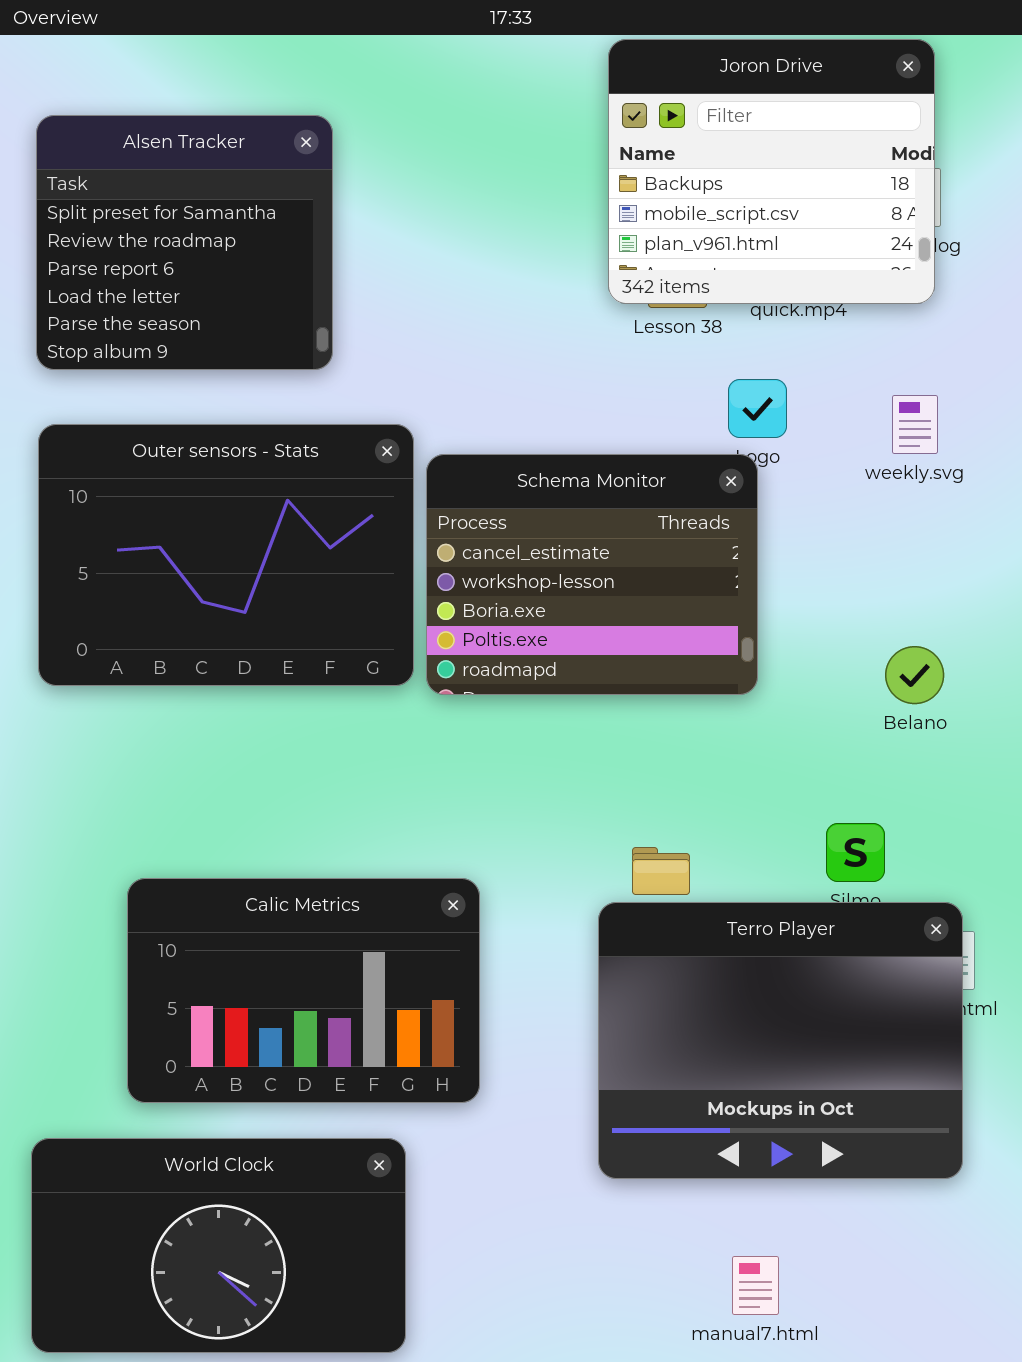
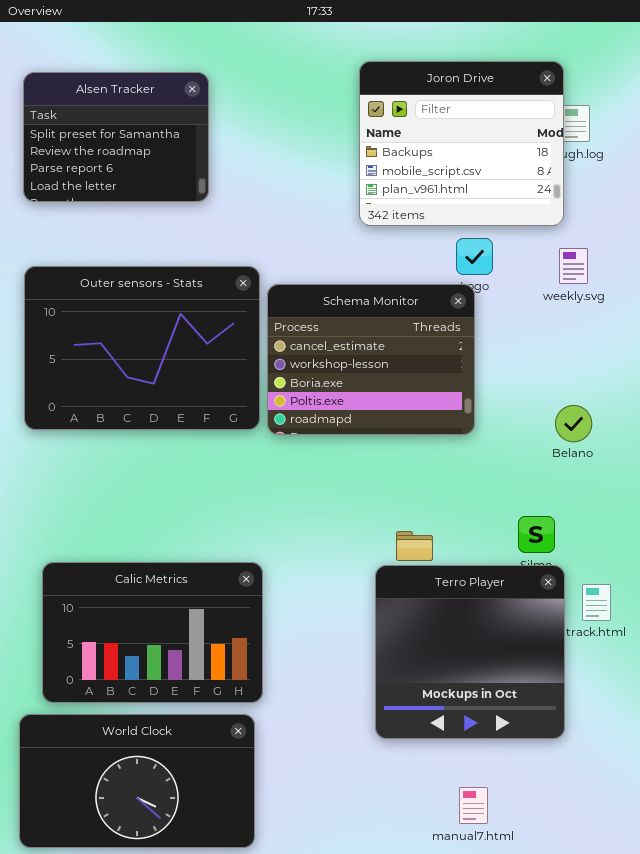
Joron Drive: [608,39,935,304] -> [359,61,564,226], moved
Alsen Tracker: [36,115,333,370] -> [23,72,209,202], resized
Calic Metrics: [127,878,480,1103] -> [42,562,263,703], moved
Terro Player: [598,902,963,1179] -> [375,565,565,739], resized

